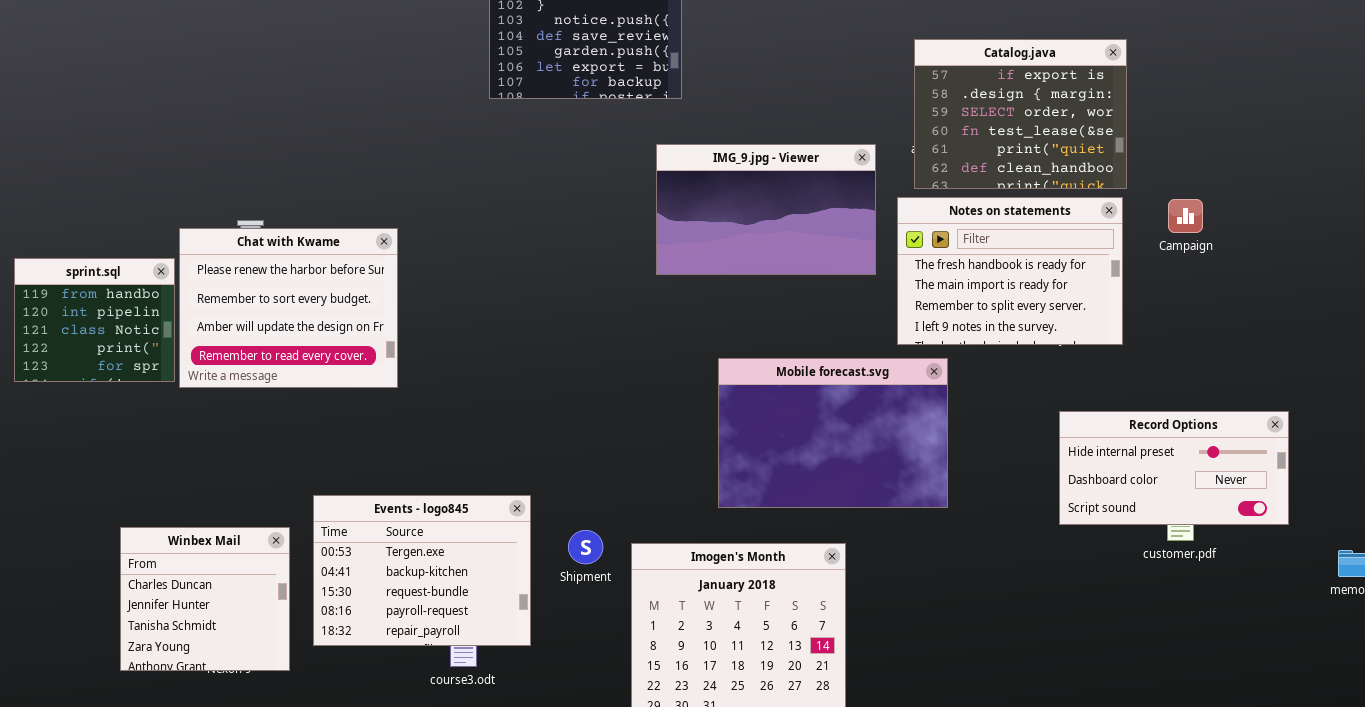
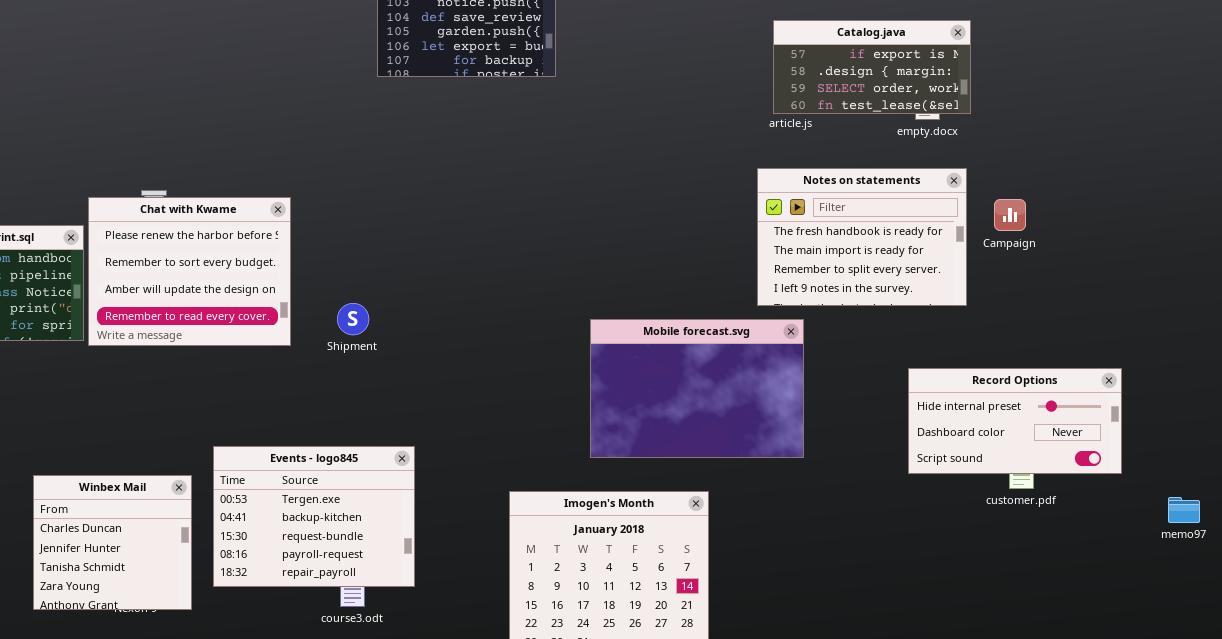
Catalog.java: [914,39,1127,189] -> [773,20,971,114], resized
IMG_9.jpg - Viewer: [656,144,876,275] -> none, closed
Campaign: [1168,199,1203,233] -> [994,199,1026,231], moved
Shipment: [568,530,603,564] -> [337,303,369,335], moved

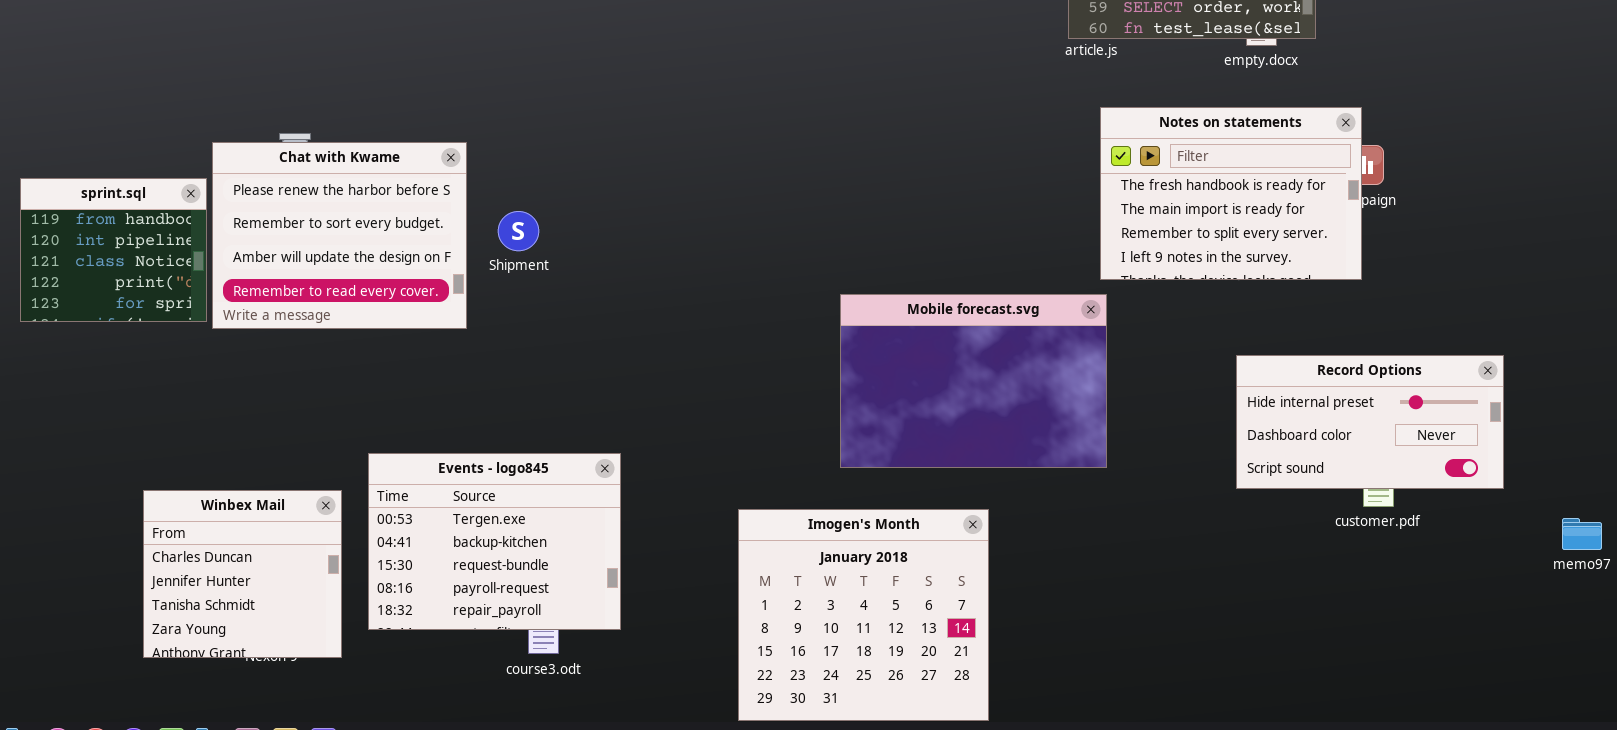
Notes on statements: [757,168,967,306] -> [1100,107,1362,280], moved
Shipment: [337,303,369,335] -> [498,211,539,251], moved

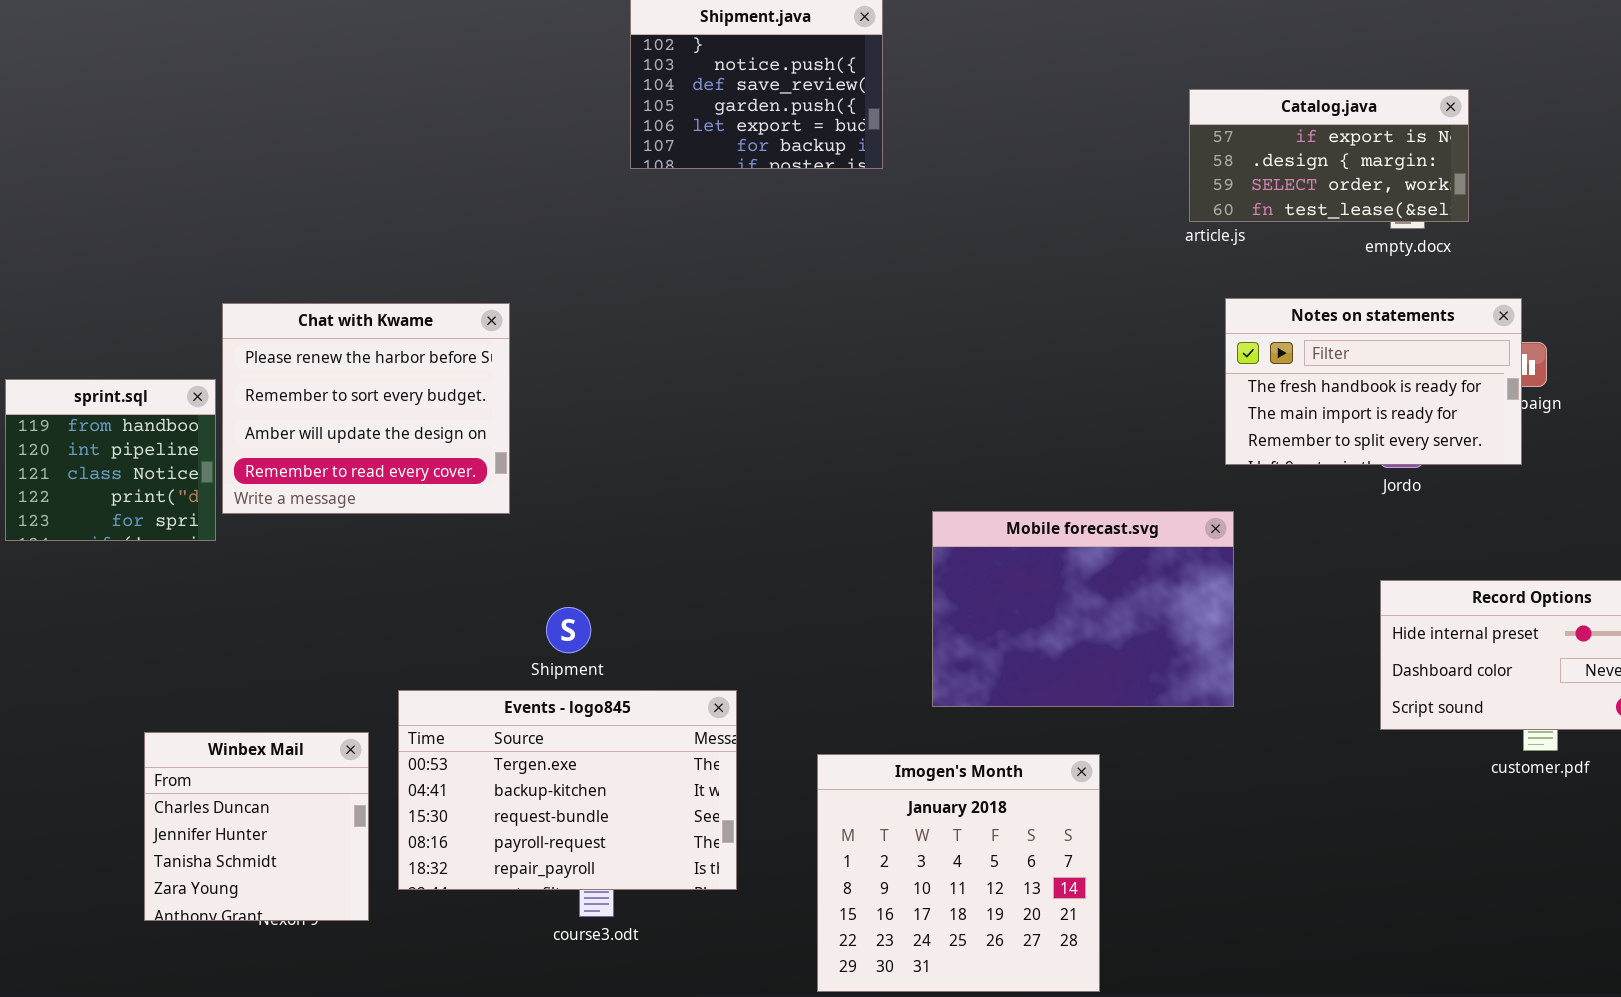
Notes on statements: [1100,107,1362,280] -> [1225,298,1522,465], resized
Chat with Kwame: [212,142,467,329] -> [222,303,510,514], moved
Shipment: [498,211,539,251] -> [546,607,591,653], moved
Events - logo845: [368,453,621,630] -> [398,690,737,890], resized

